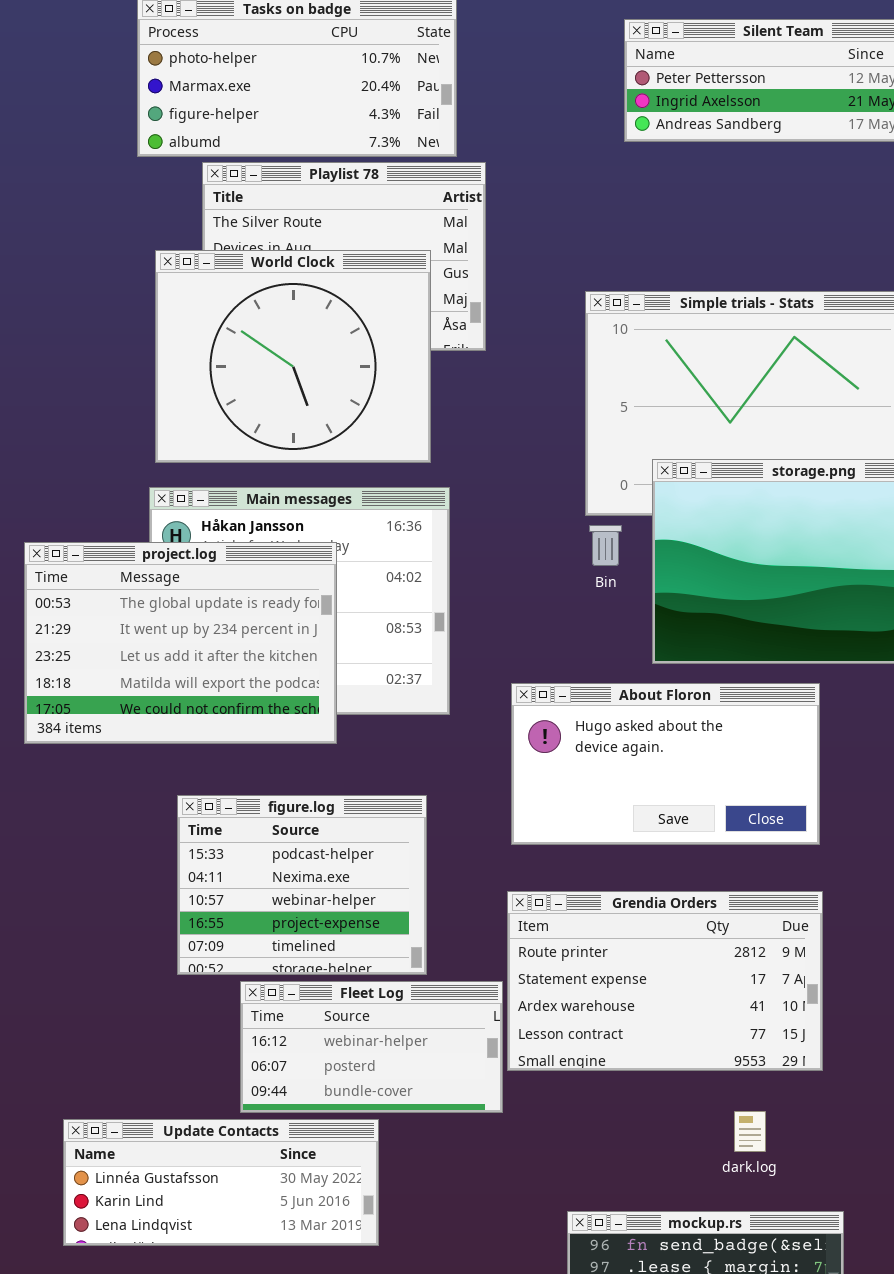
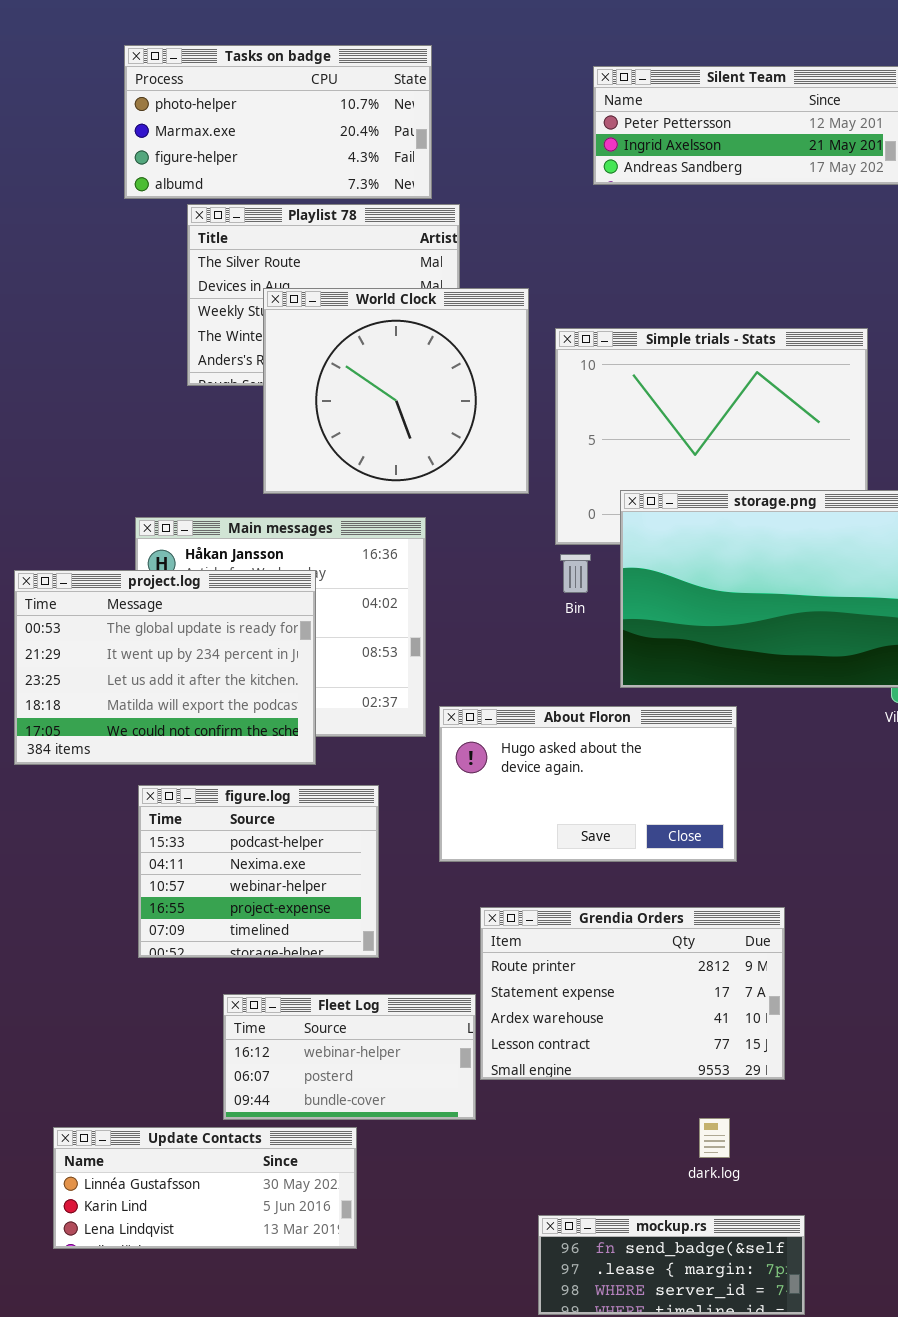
World Clock: [155,250,431,463] -> [263,288,529,494], moved
About Floron: [511,683,820,845] -> [439,706,737,862], moved
figure.log: [177,795,427,975] -> [138,785,379,958], moved

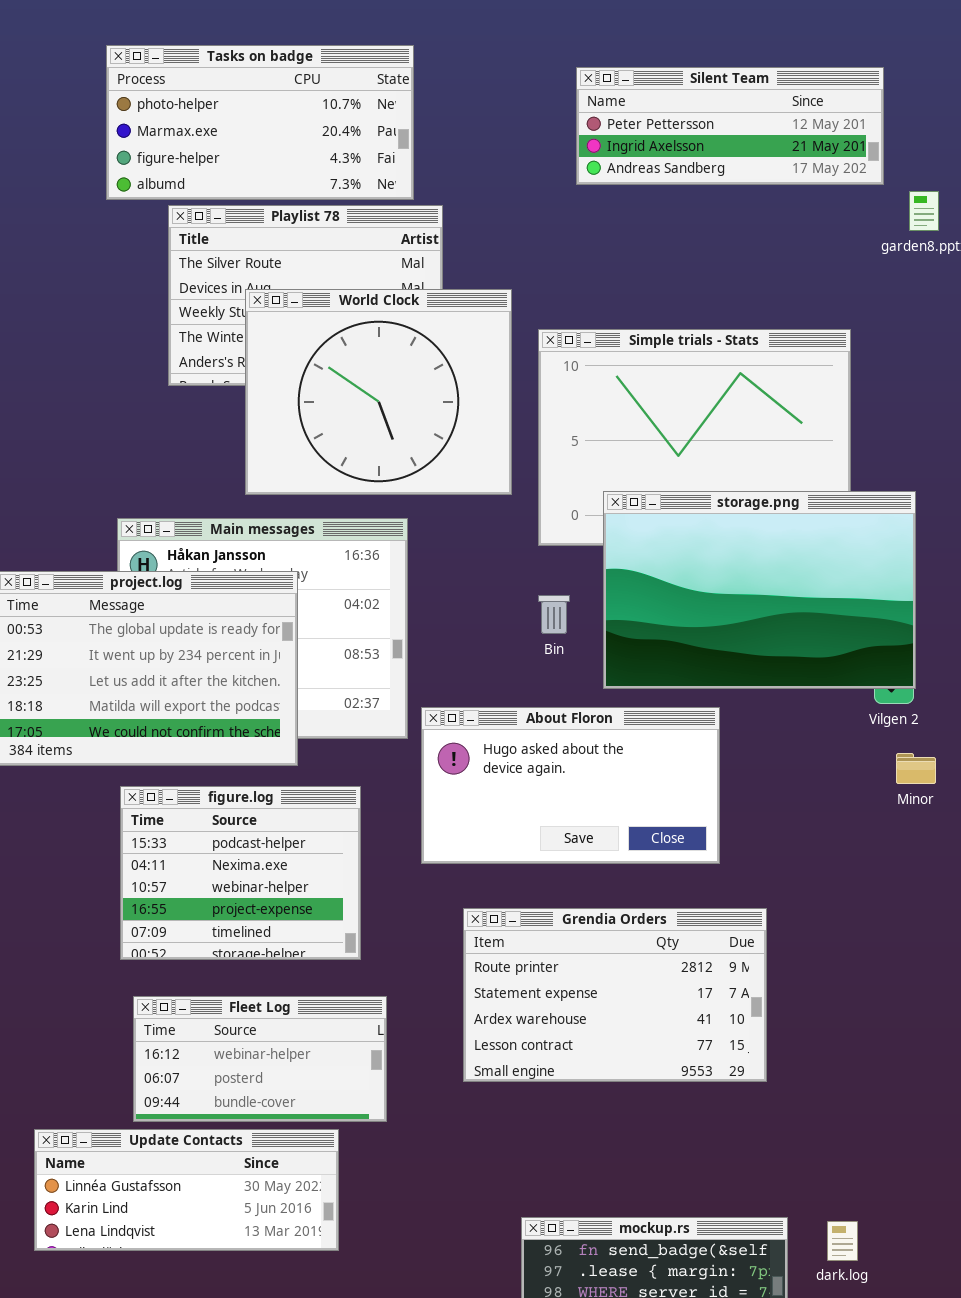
Bin: [560,554,591,593] -> [538,595,570,634], moved
Fleet Log: [223,994,476,1120] -> [133,996,387,1122], moved
dark.log: [699,1118,730,1158] -> [827,1221,858,1261], moved

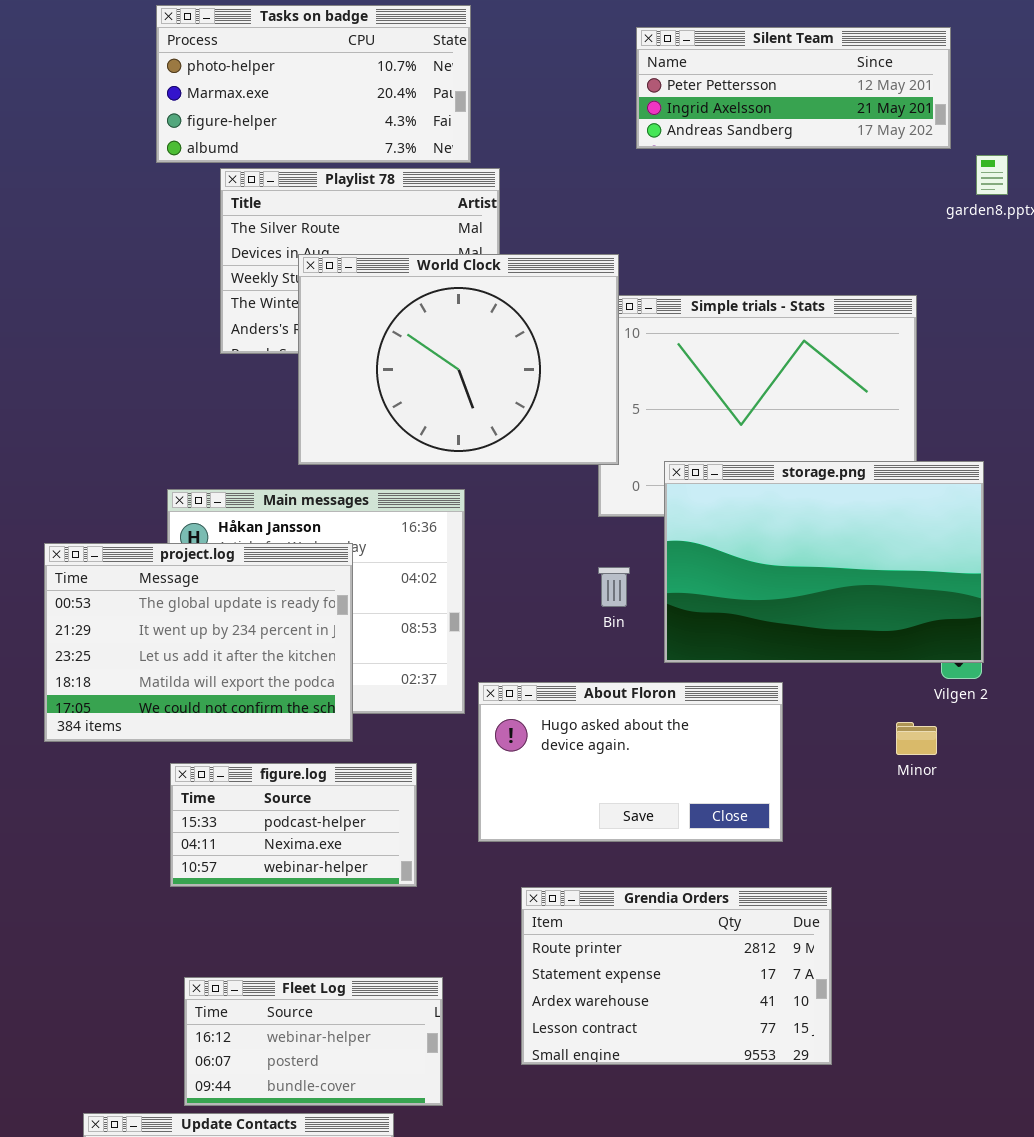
World Clock: [245,289,512,495] -> [298,254,619,465], resized
Minor: [896,753,936,784] -> [896,722,937,755], moved
figure.log: [120,786,361,960] -> [170,763,417,887], resized

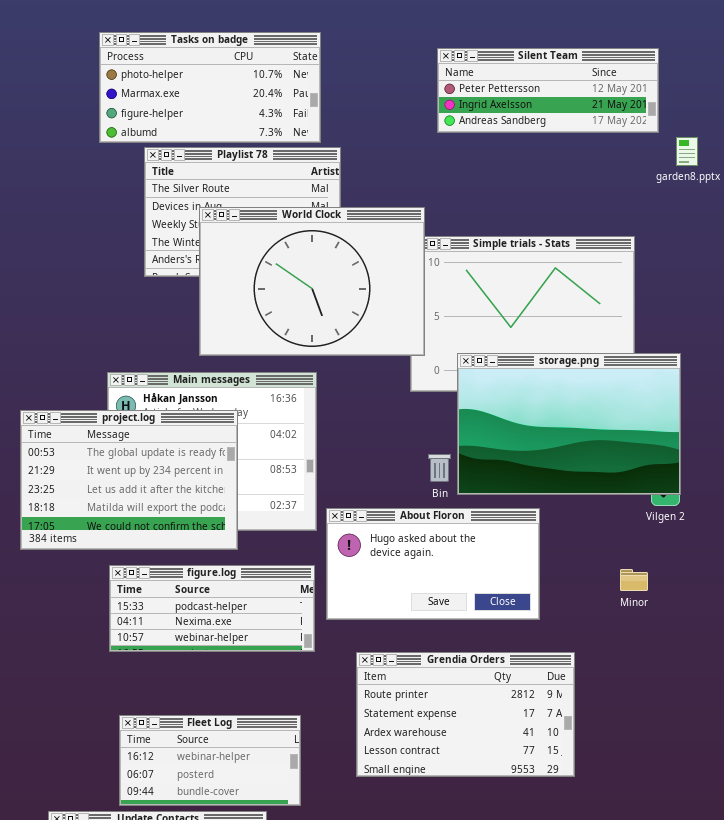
Bin: [598,567,630,607] -> [428,454,451,482], moved
Minor: [896,722,937,755] -> [620,569,648,591], moved
figure.log: [170,763,417,887] -> [109,565,315,652], resized

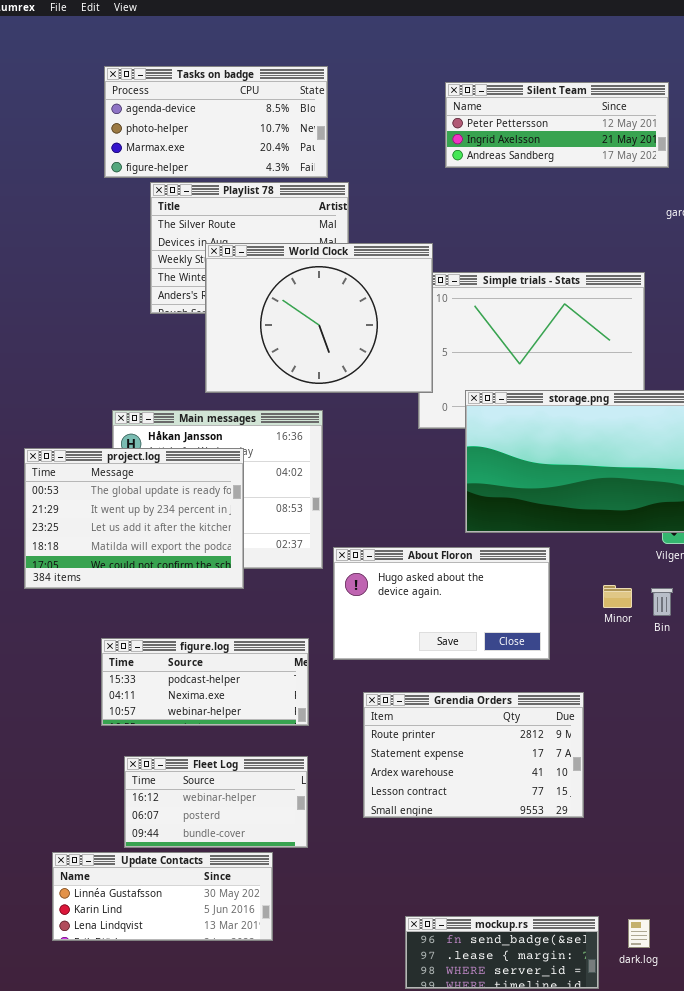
Tasks on badge: [99,32,321,143] -> [104,66,328,178], scrolled up 1 row
Bin: [428,454,451,482] -> [651,588,673,616], moved
figure.log: [109,565,315,652] -> [101,638,309,726], moved
Minor: [620,569,648,591] -> [603,585,632,608], moved

